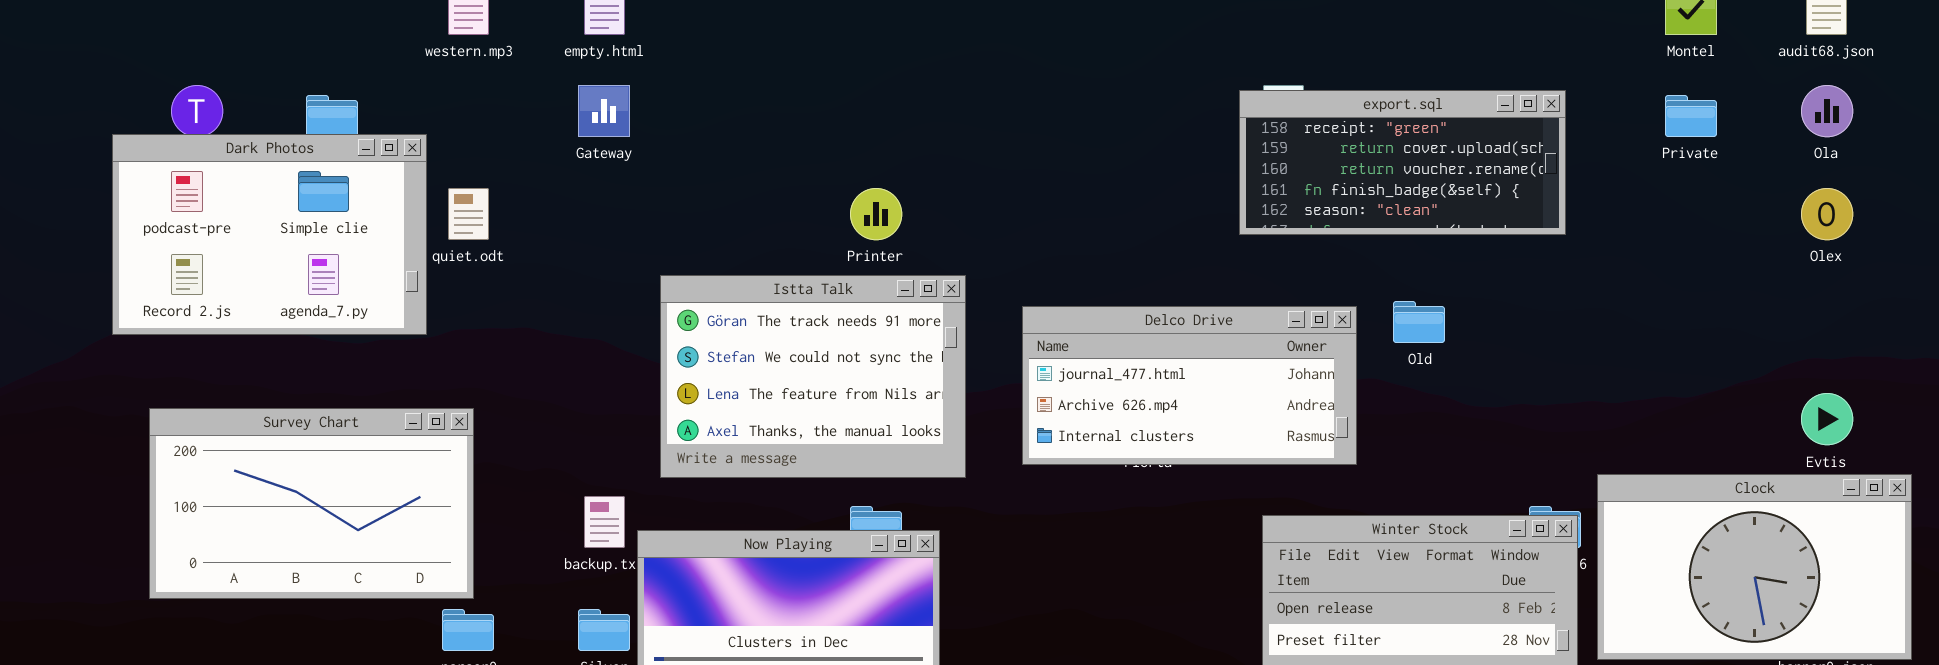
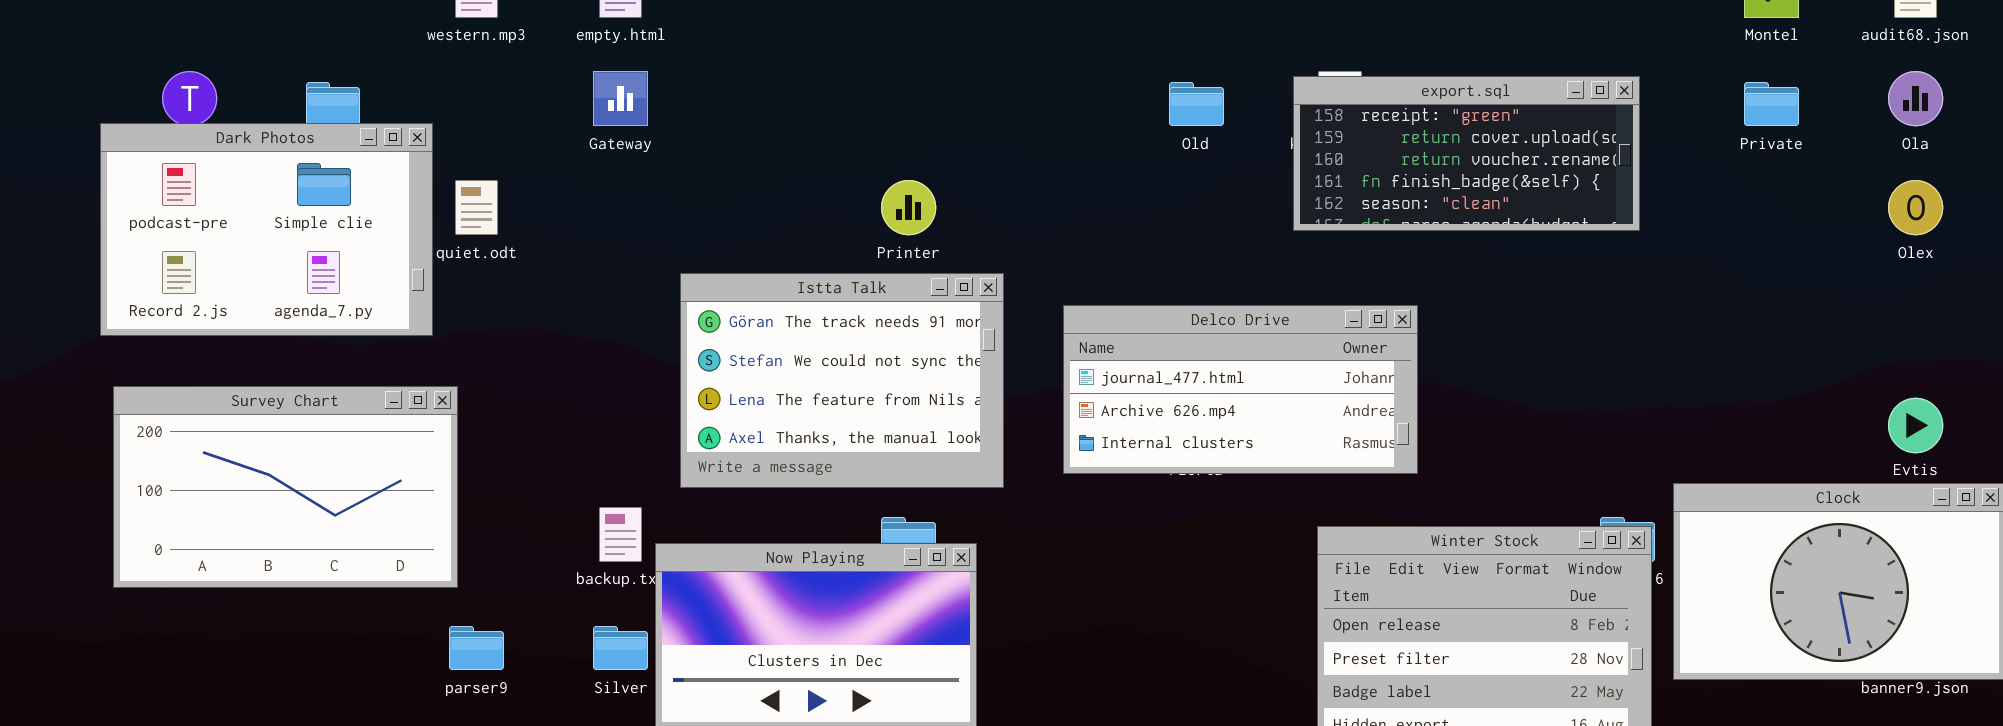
Old: [1393,301,1445,343] -> [1169,82,1224,126], moved
Survey Chart: [149,408,474,599] -> [113,386,458,588], moved

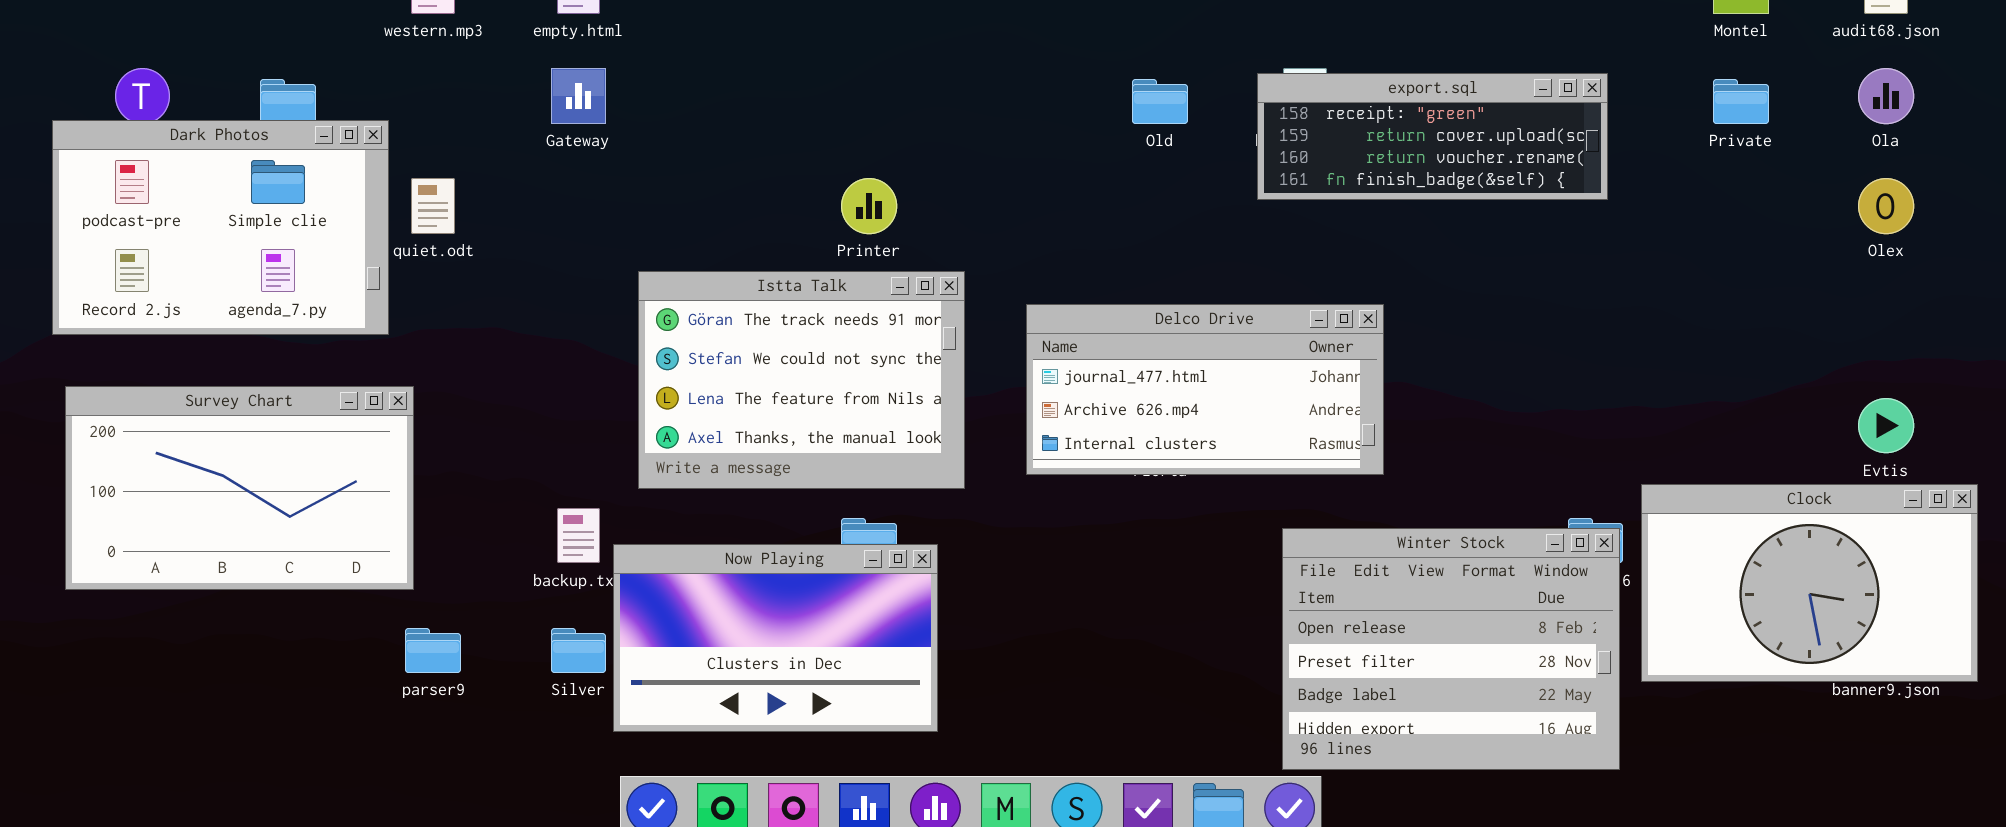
export.sql: [1293,76,1640,231] -> [1257,73,1608,200], resized

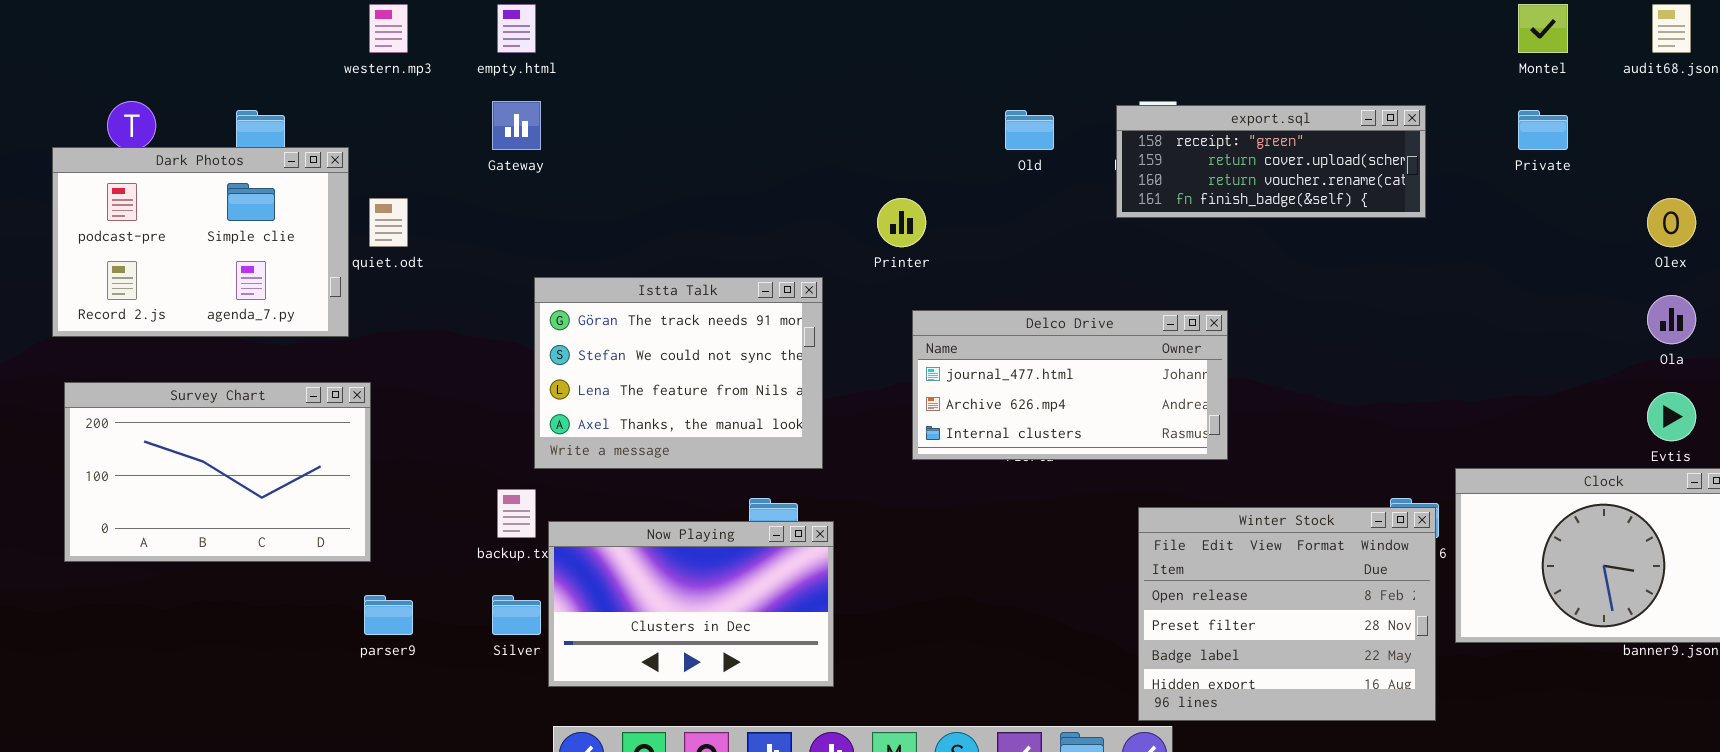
Ola: [1858,68,1914,124] -> [1647,295,1696,344], moved
Printer: [841,178,897,234] -> [877,198,926,247], moved
Istta Talk: [638,271,965,489] -> [534,277,823,469], moved

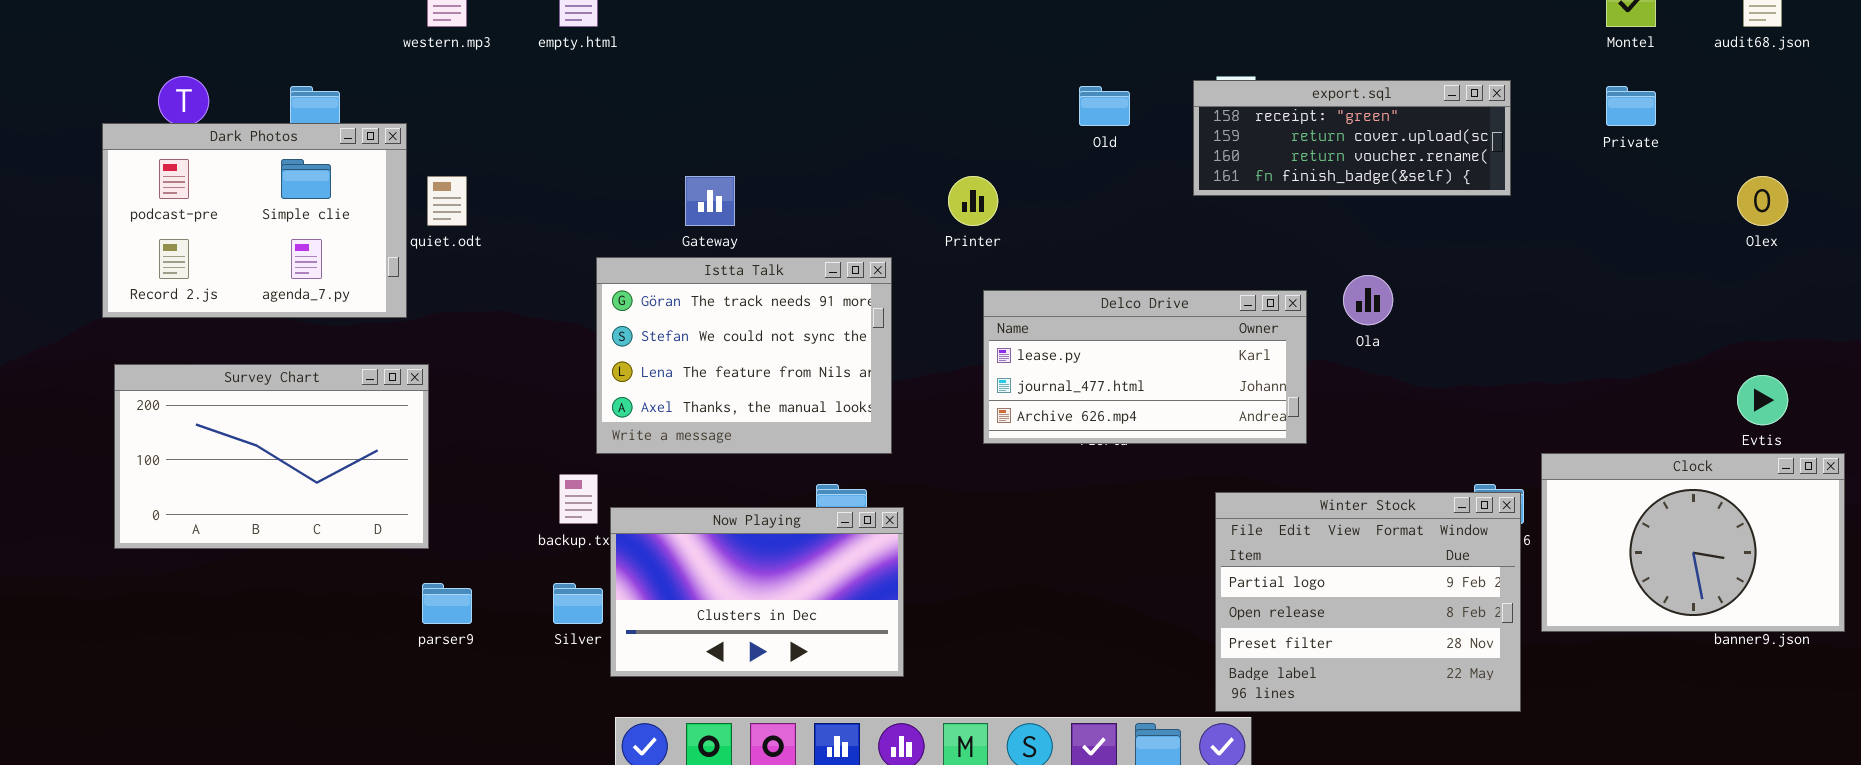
Gateway: [492,101,541,150] -> [685,176,735,226], moved
Ola: [1647,295,1696,344] -> [1343,275,1393,325], moved
Delco Drive: [912,310,1228,460] -> [983,290,1307,444], scrolled up 1 row
Winter Stock: [1138,507,1436,721] -> [1215,492,1521,712], scrolled up 1 row

